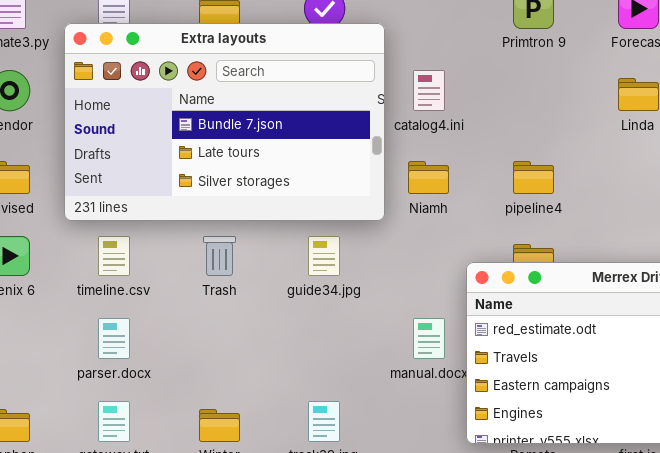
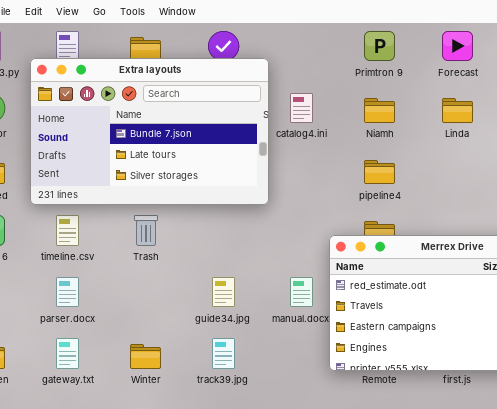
Niamh: [408,161,449,194] -> [364,98,395,123], moved
guide34.jpg: [308,236,340,276] -> [212,277,235,307], moved

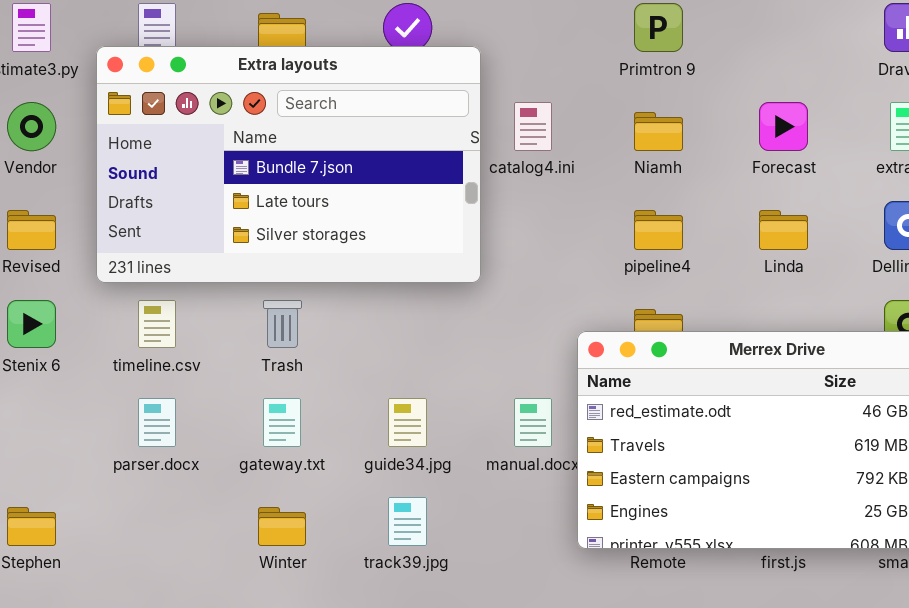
Forecast: [442,31,473,61] -> [759,102,808,151], moved
Linda: [442,98,473,123] -> [759,210,808,250], moved
gateway.txt: [56,338,79,369] -> [263,398,301,447], moved

